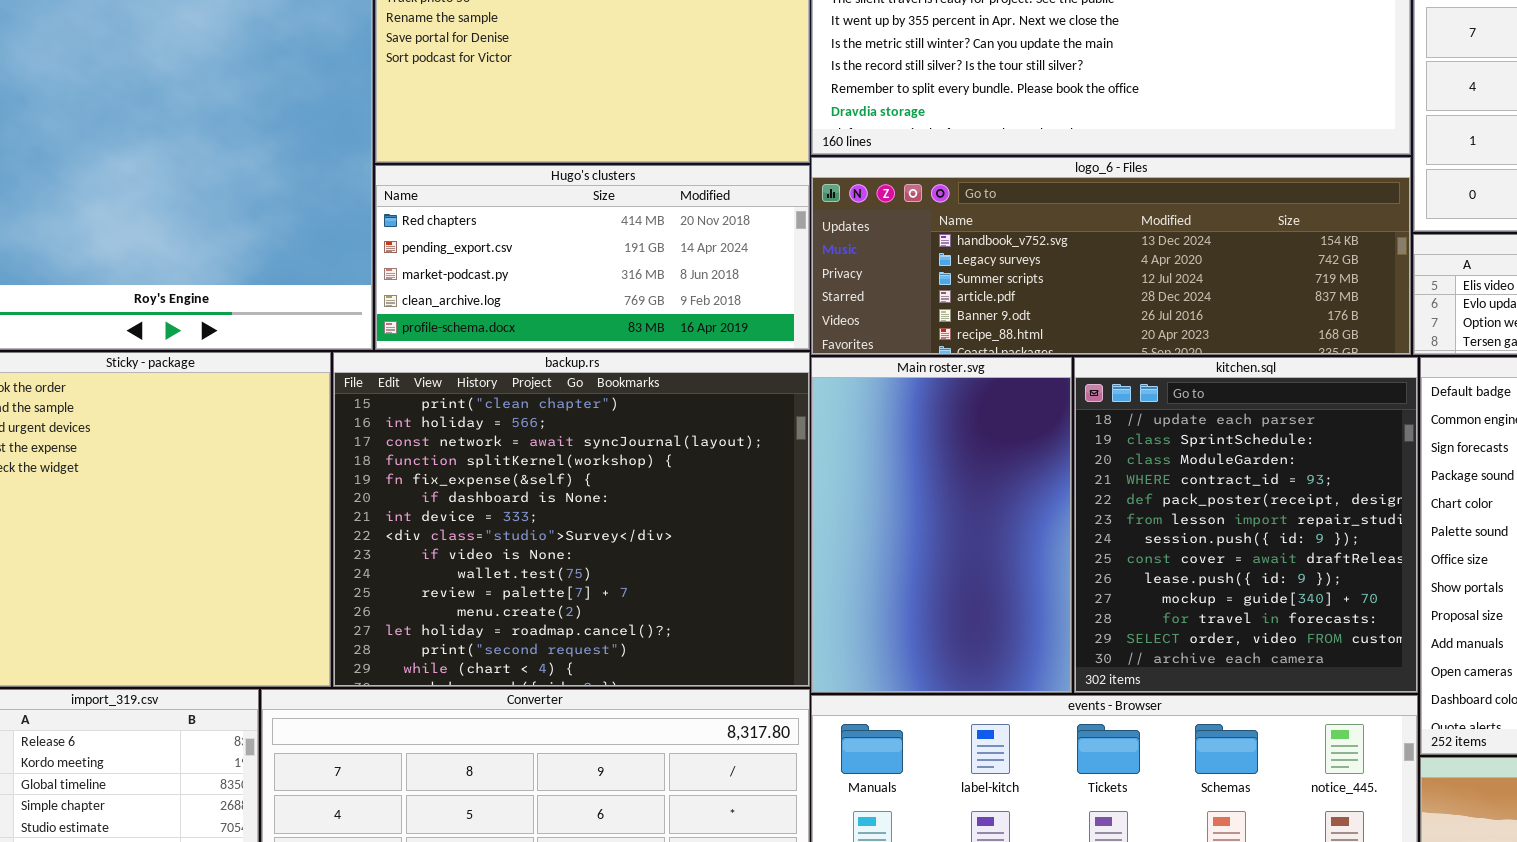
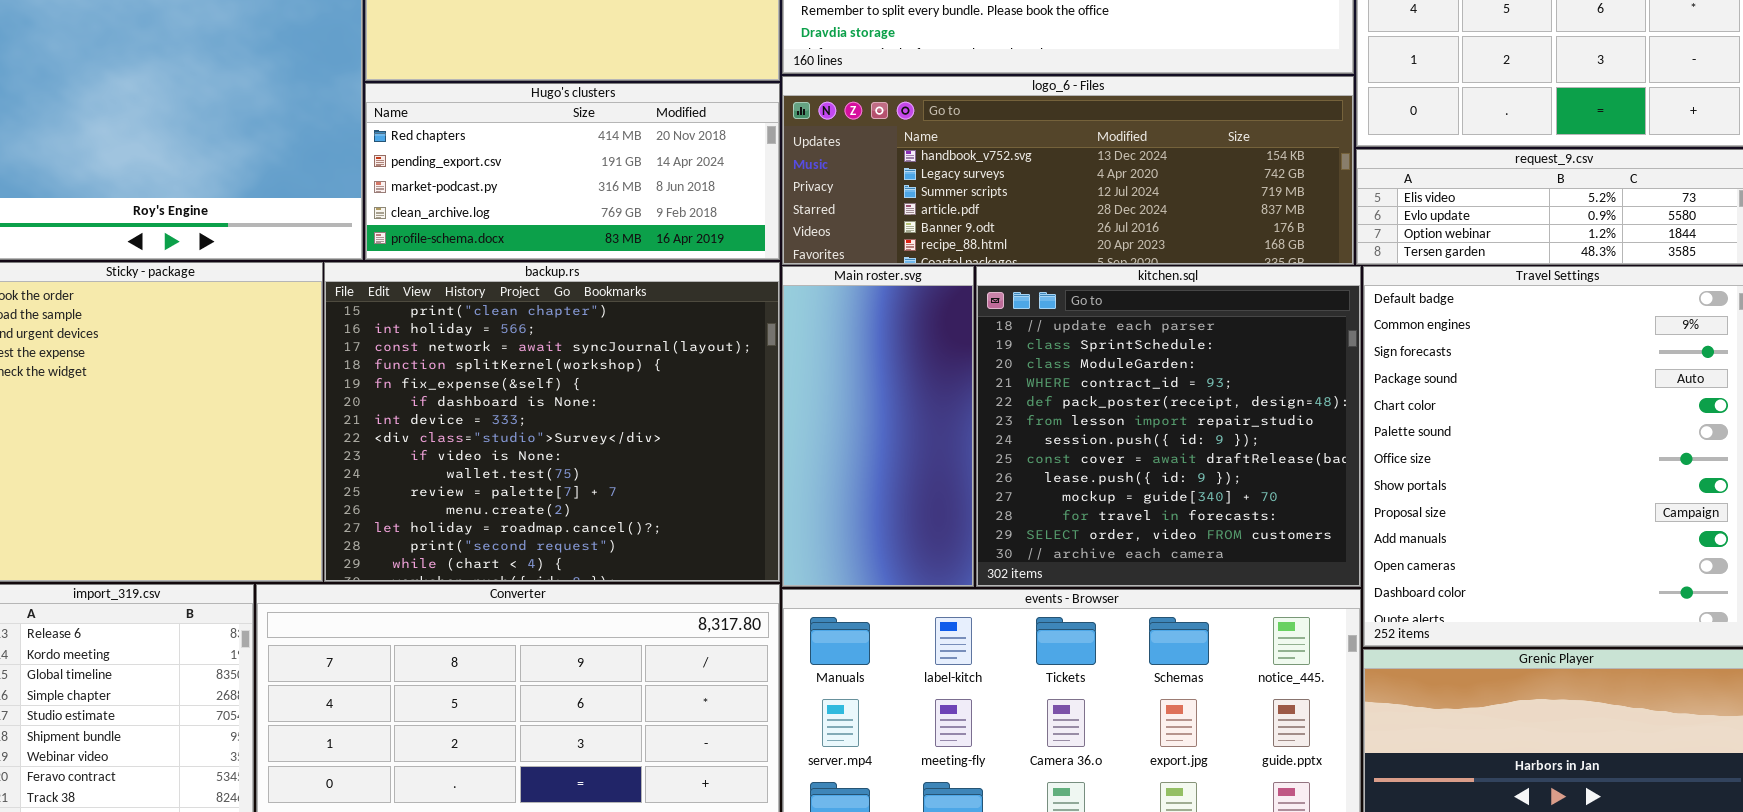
Main roster.svg: [811,357,1072,693] -> [782,266,974,587], resized
kitchen.sql: [1074,357,1418,693] -> [976,266,1361,587], resized

